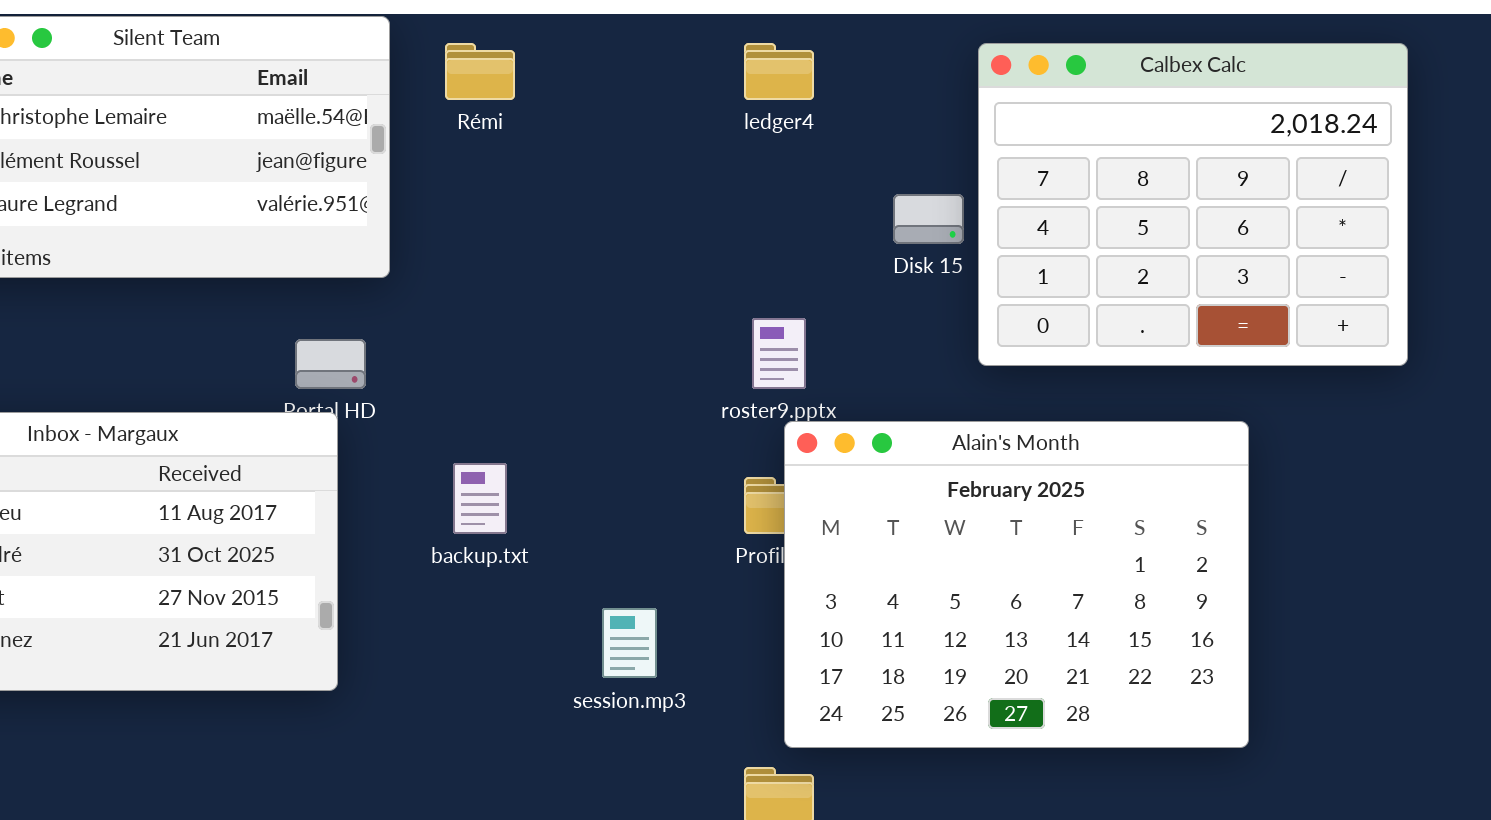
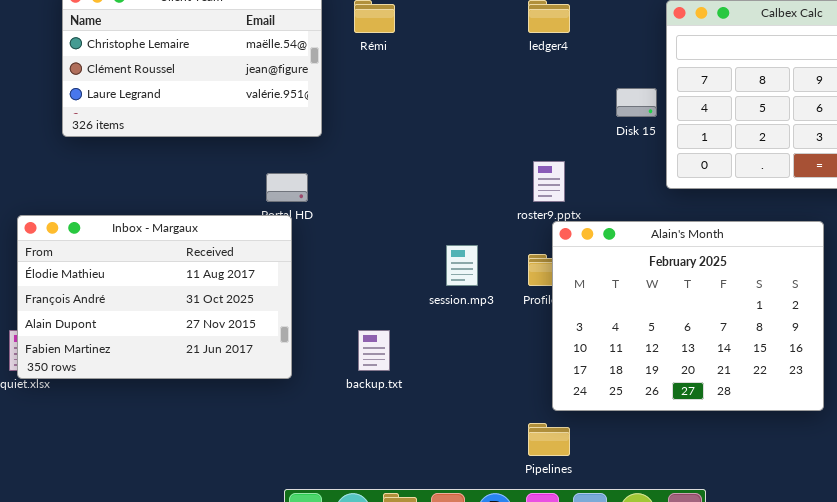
backup.txt: [453,463,507,534] -> [358,330,390,371], moved
session.mp3: [602,608,657,678] -> [446,245,478,286], moved

